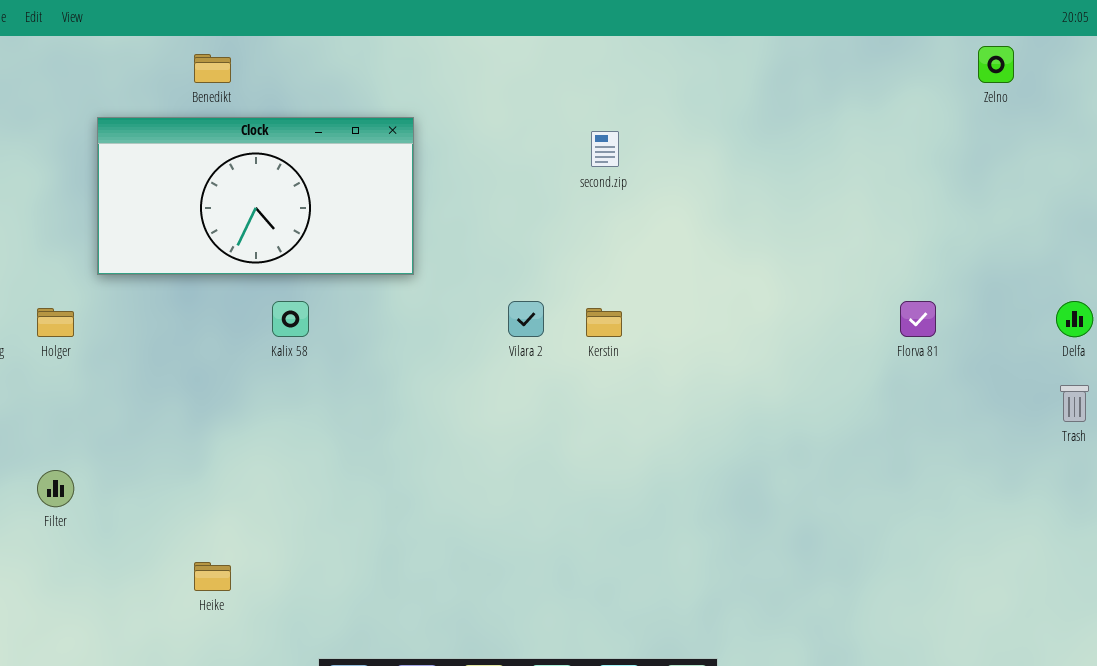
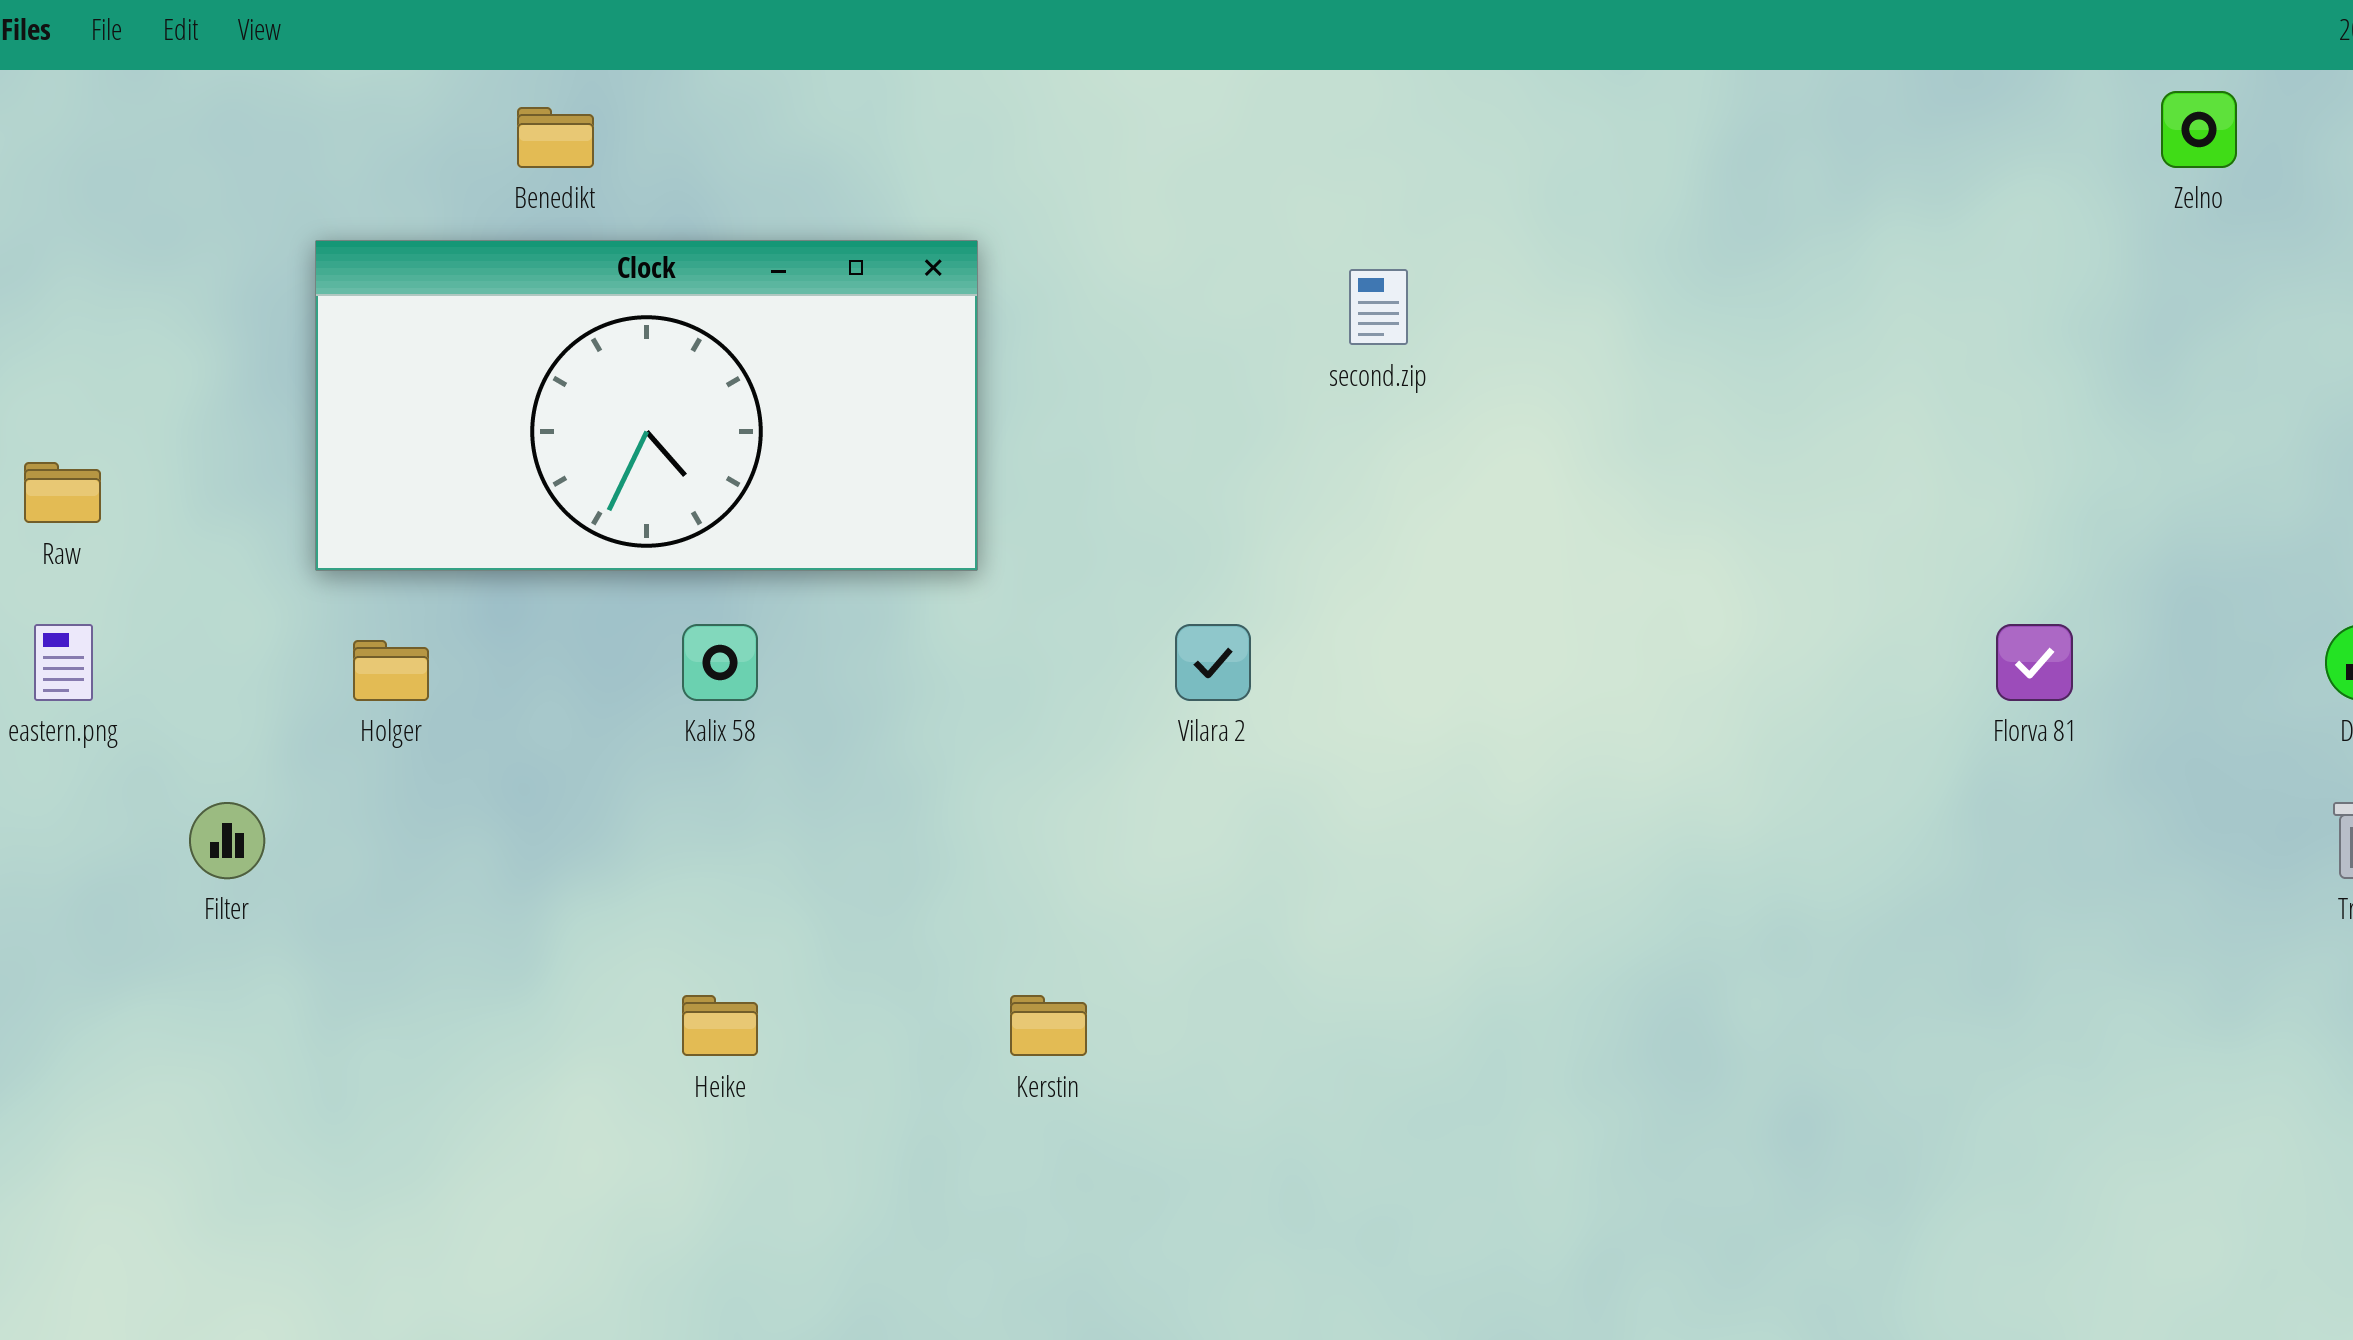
Holger: [37,308,74,337] -> [353,640,429,701], moved
Kerstin: [586,308,622,337] -> [1010,995,1087,1056], moved
Filter: [37,470,74,507] -> [189,802,265,879], moved
Heike: [194,562,231,591] -> [682,995,758,1056], moved

